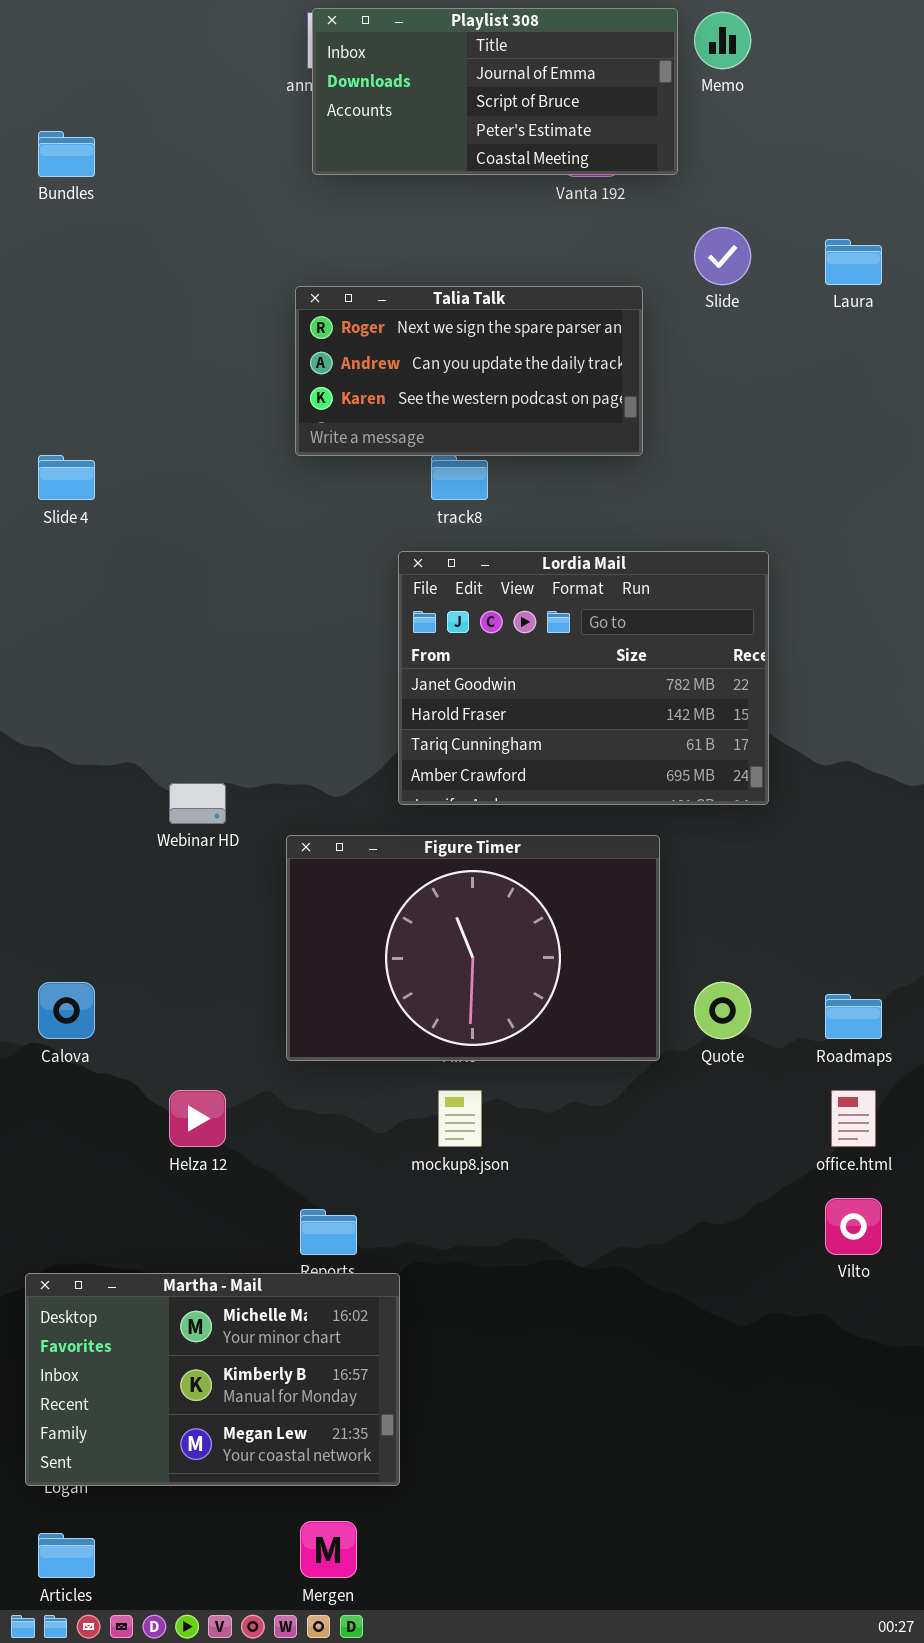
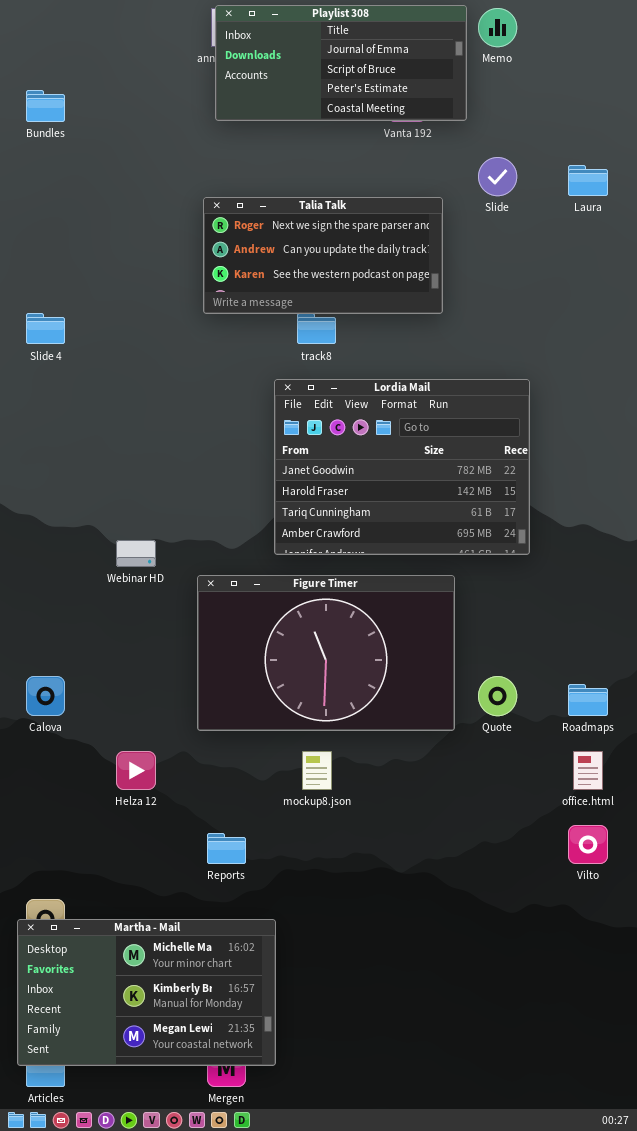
Martha - Mail: [25,1273,400,1486] -> [17,919,276,1066], moved

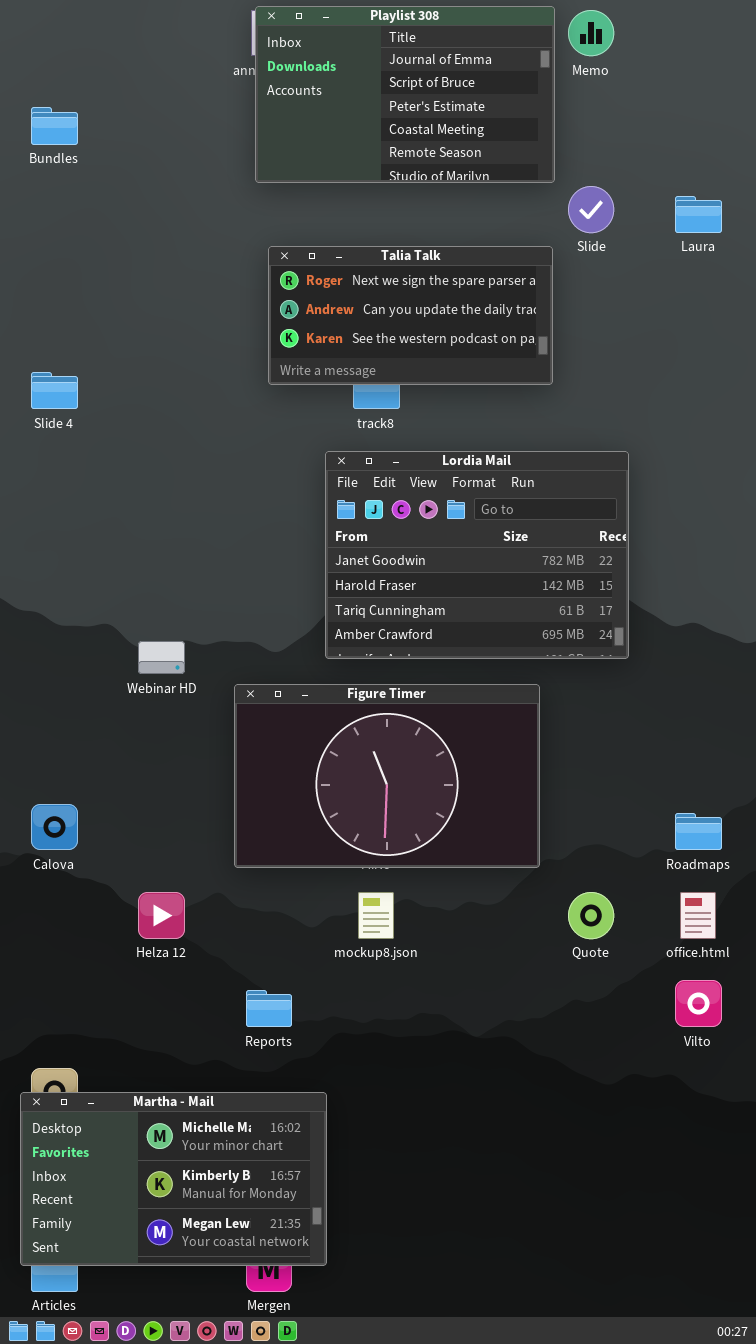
Playlist 308: [215,5,467,121] -> [255,6,555,183], resized
Talia Talk: [203,197,443,314] -> [268,246,553,385], moved
Quote: [478,676,517,716] -> [568,892,614,939], moved

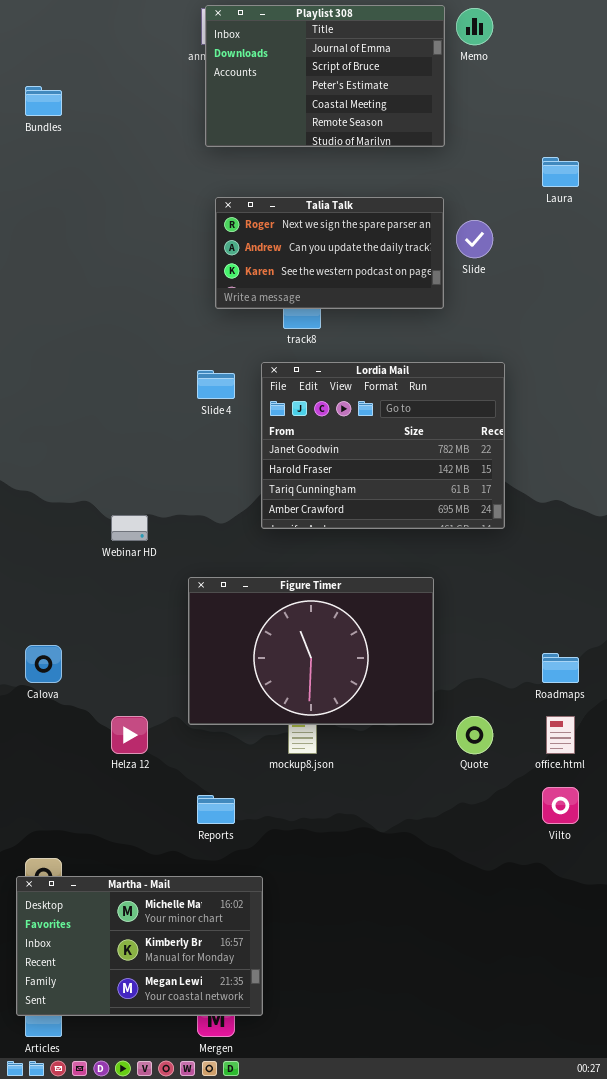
Slide: [568,186,614,233] -> [456,220,493,258], moved
Slide 4: [31,372,78,409] -> [197,370,235,399], moved
Figure Timer: [234,684,540,868] -> [188,577,434,725], moved

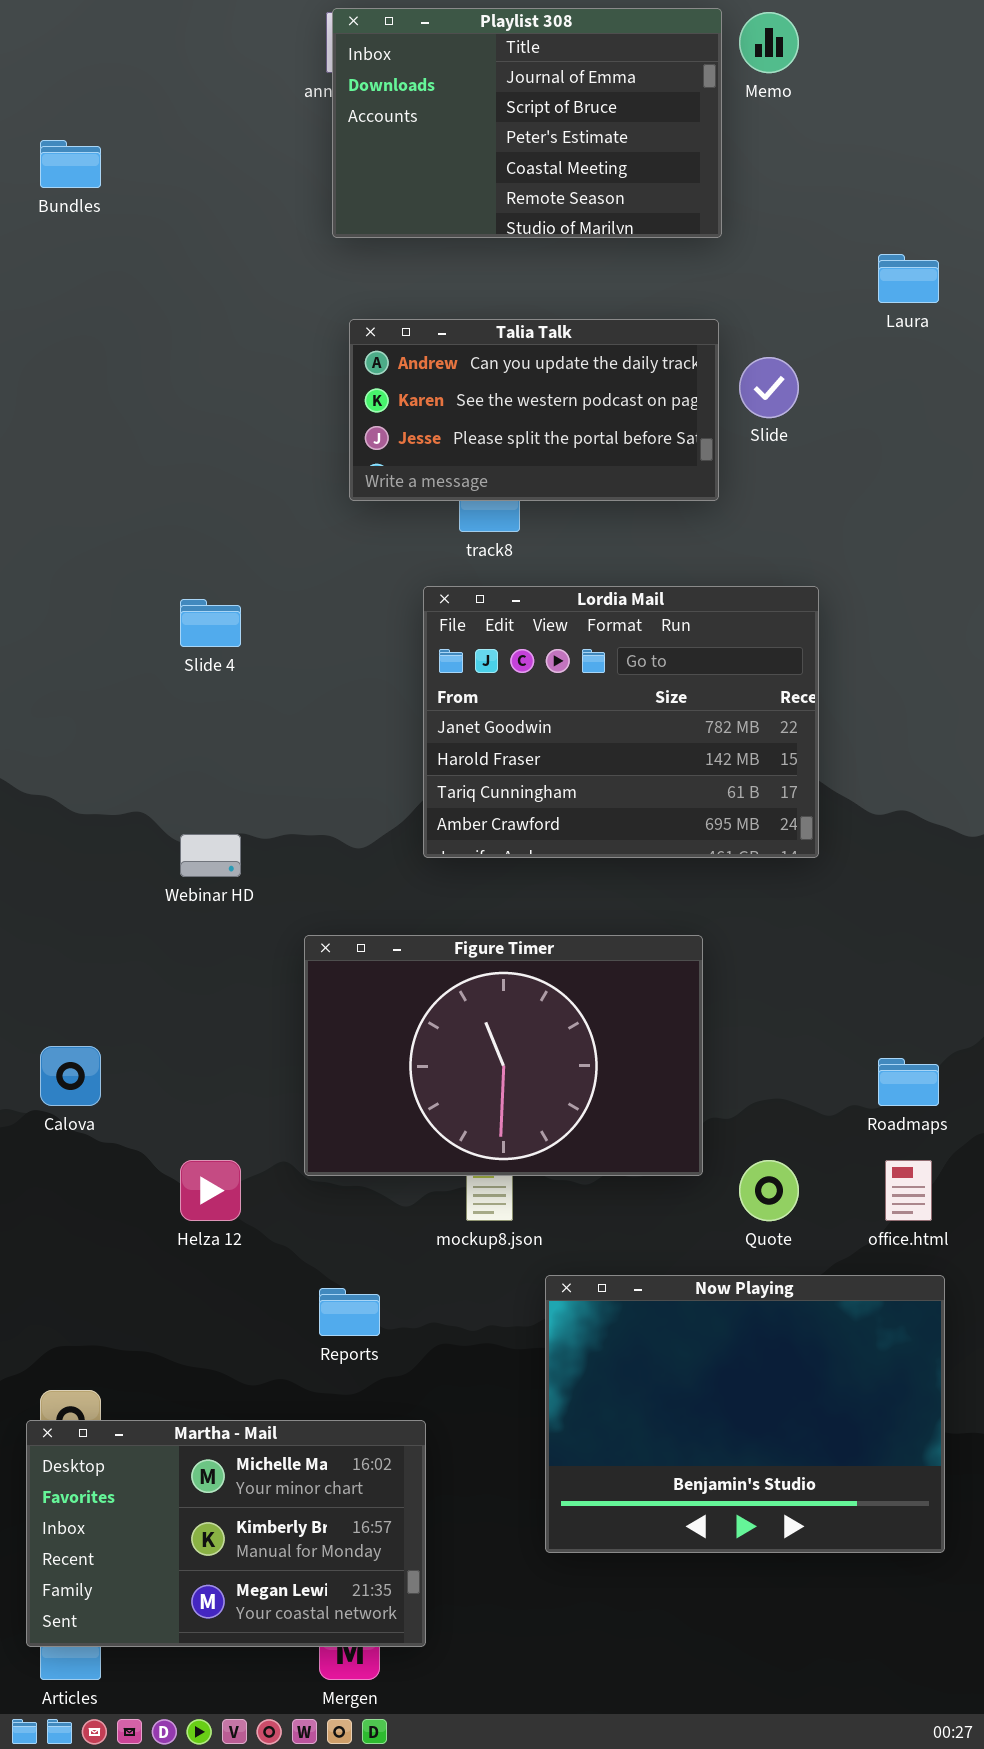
Talia Talk: [215,197,444,309] -> [349,319,719,501], scrolled down 1 row
Slide 4: [197,370,235,399] -> [180,599,241,647], moved
Now Playing: none -> [545,1275,945,1553], opened

